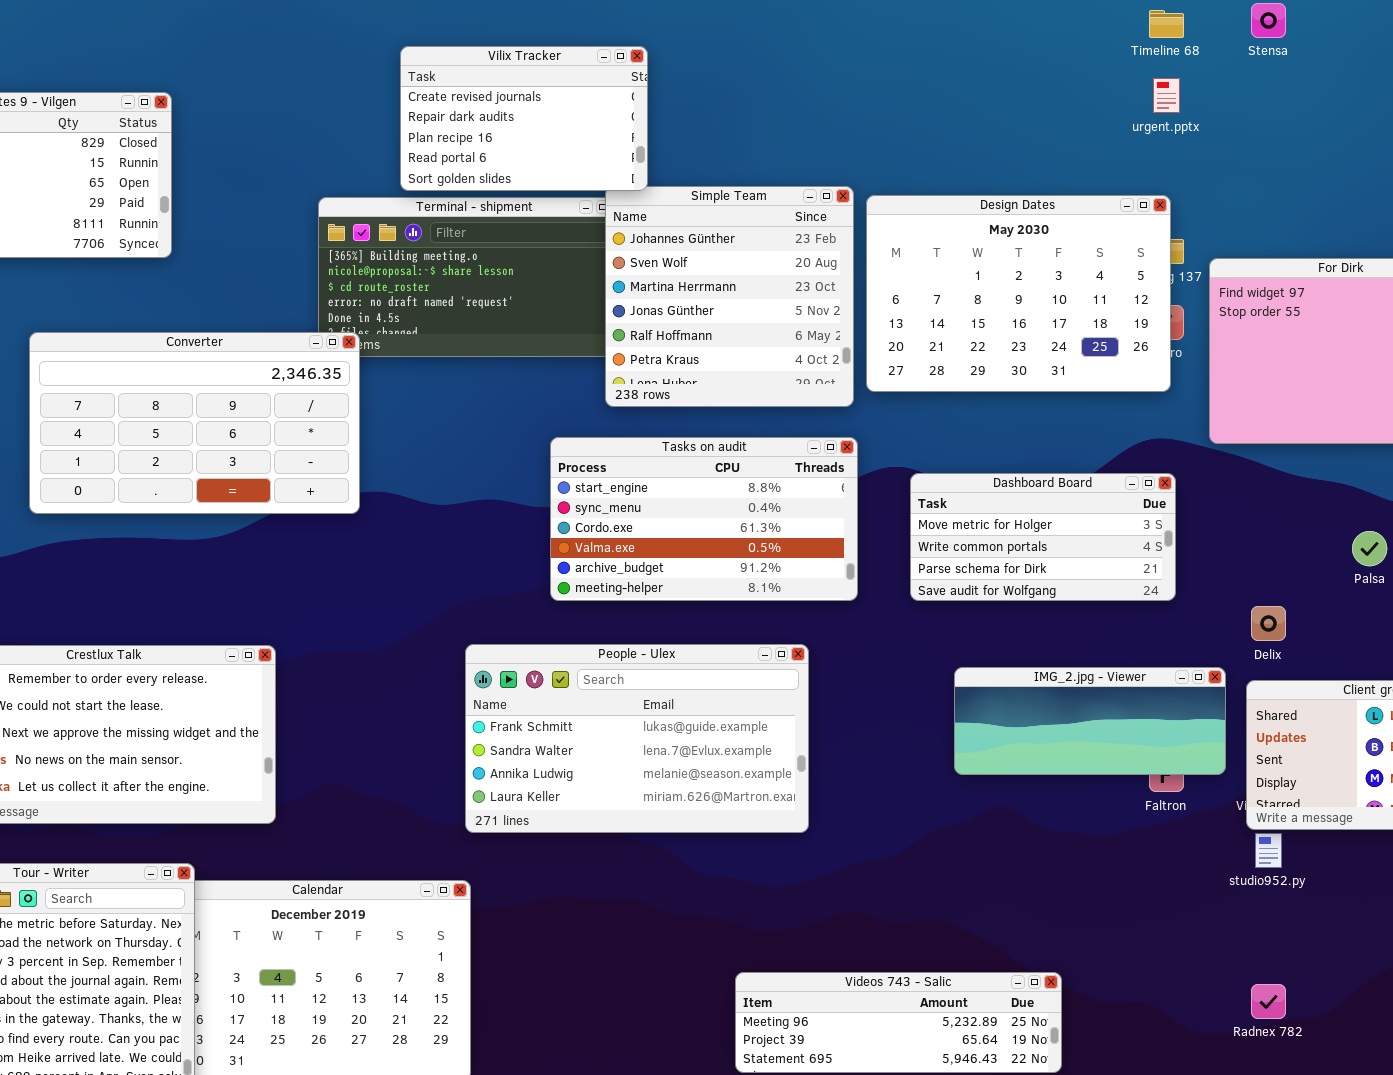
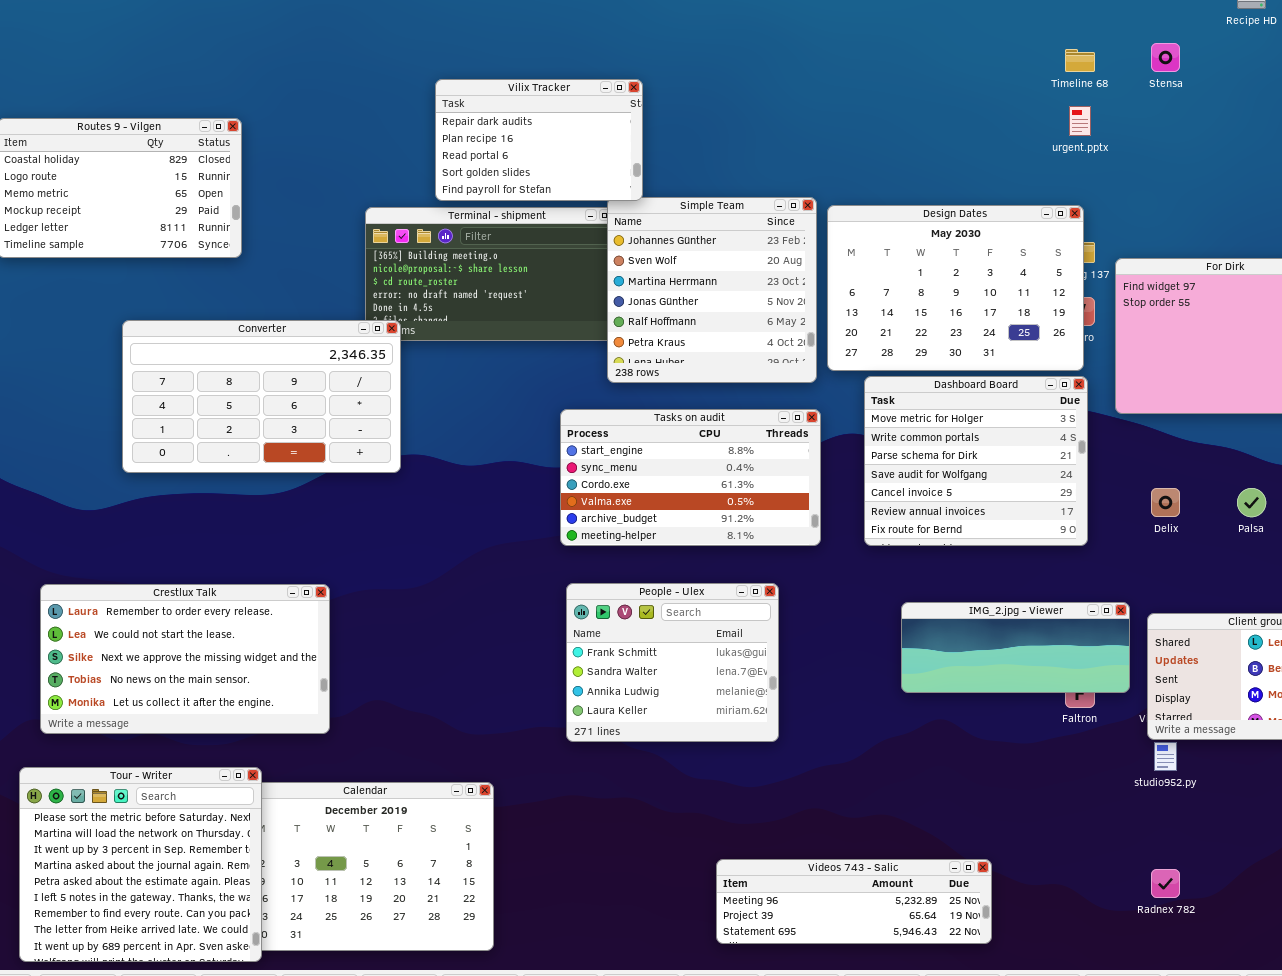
Vilix Tracker: [400,46,648,191] -> [435,79,643,201], scrolled down 1 row
Dashboard Board: [910,473,1176,601] -> [864,376,1088,546], resized
Delix: [1251,606,1286,641] -> [1151,488,1180,517], moved
People - Ulex: [465,644,809,833] -> [566,583,779,742], resized

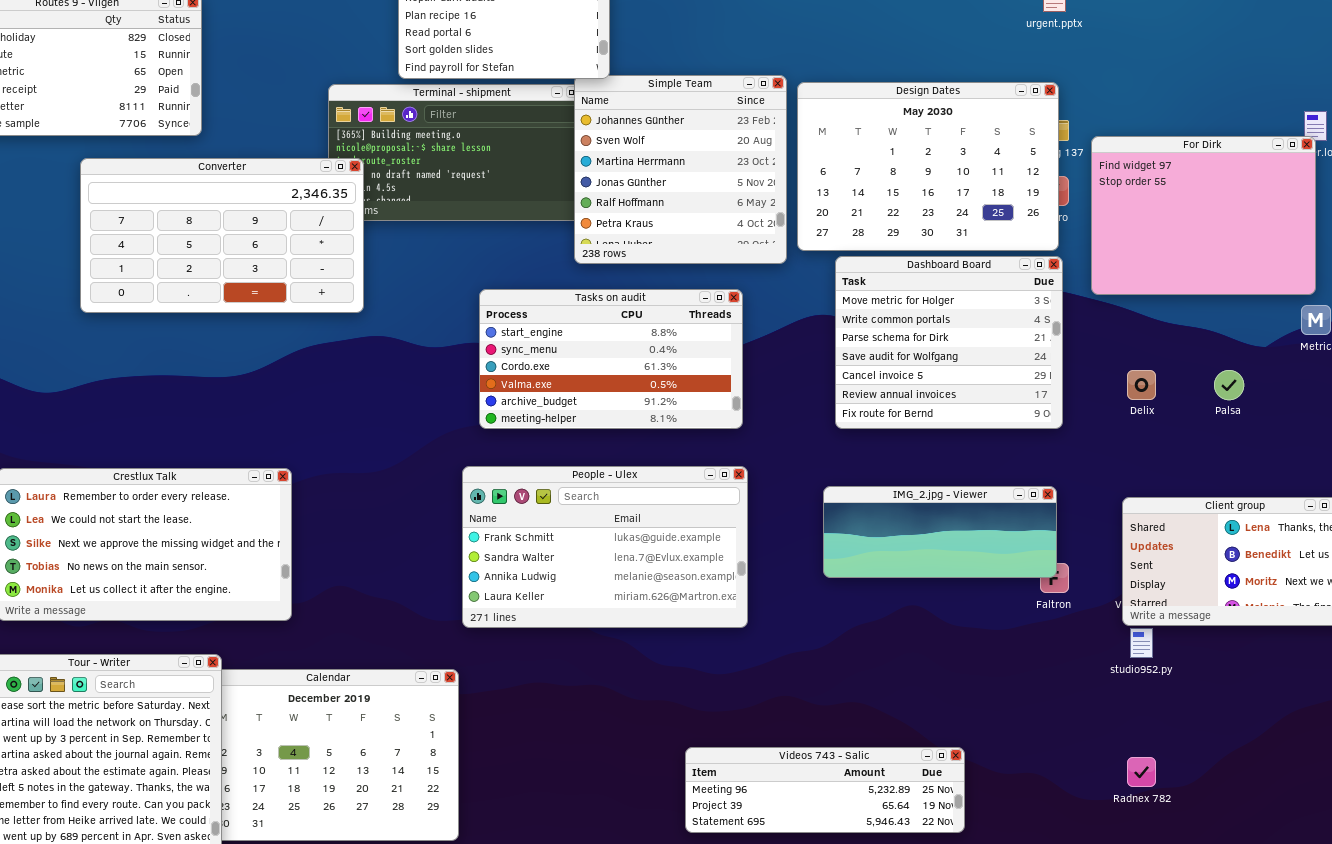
Converter: [122,320,401,473] -> [80,158,364,313], moved
Tasks on audit: [560,409,821,546] -> [479,289,743,429], moved
People - Ulex: [566,583,779,742] -> [462,466,748,628], resized
IMG_2.jpg - Viewer: [901,602,1130,693] -> [823,486,1057,578], moved

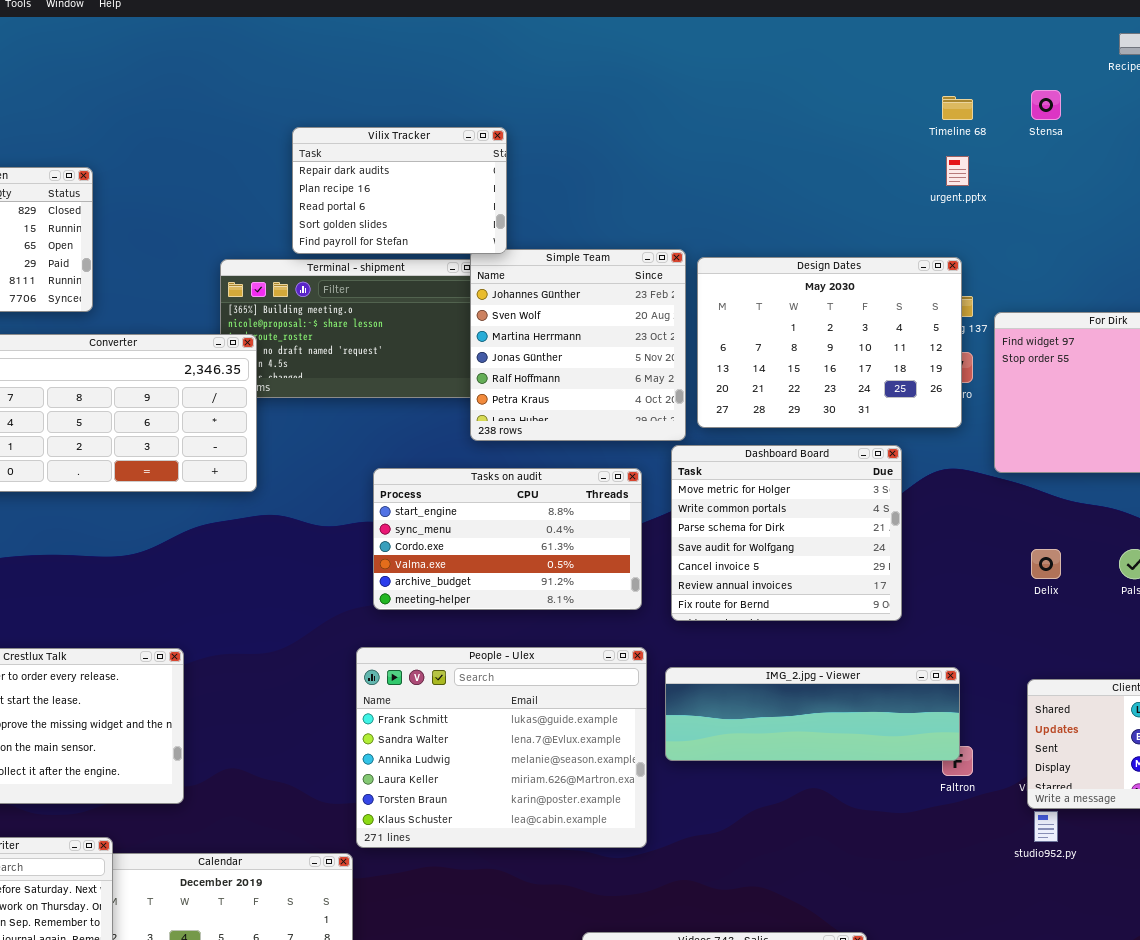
Dashboard Board: [835,256,1063,429] -> [671,445,902,621], moved
People - Ulex: [462,466,748,628] -> [356,647,647,848], resized
IMG_2.jpg - Viewer: [823,486,1057,578] -> [665,667,960,761], resized

